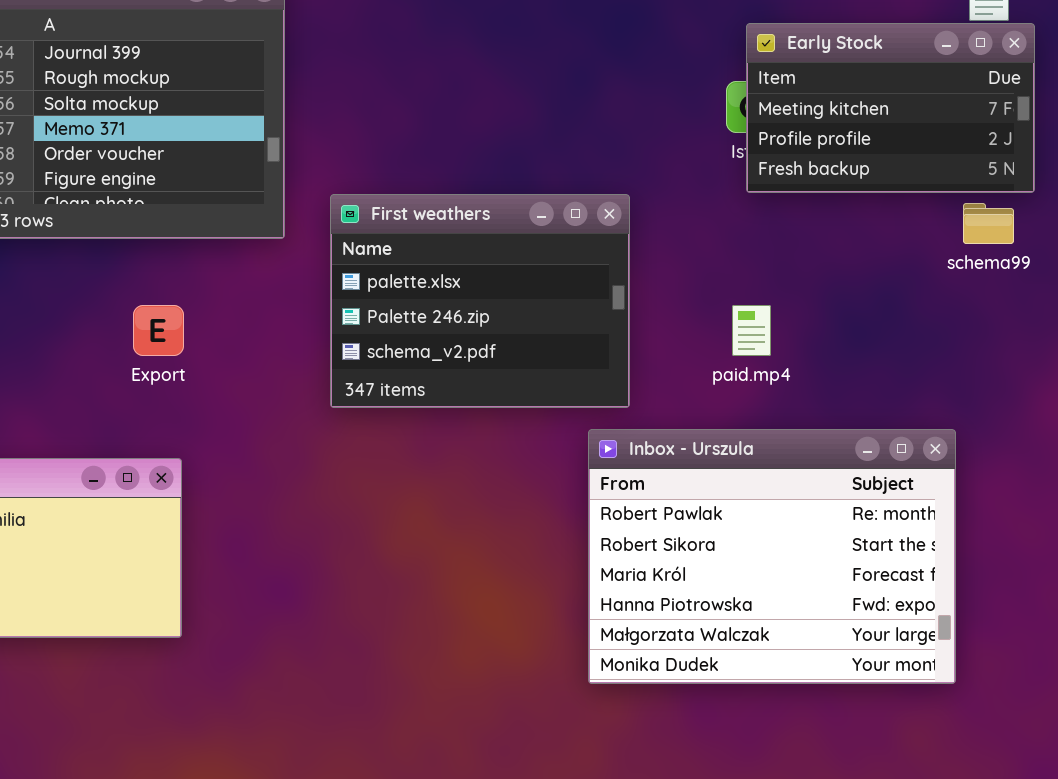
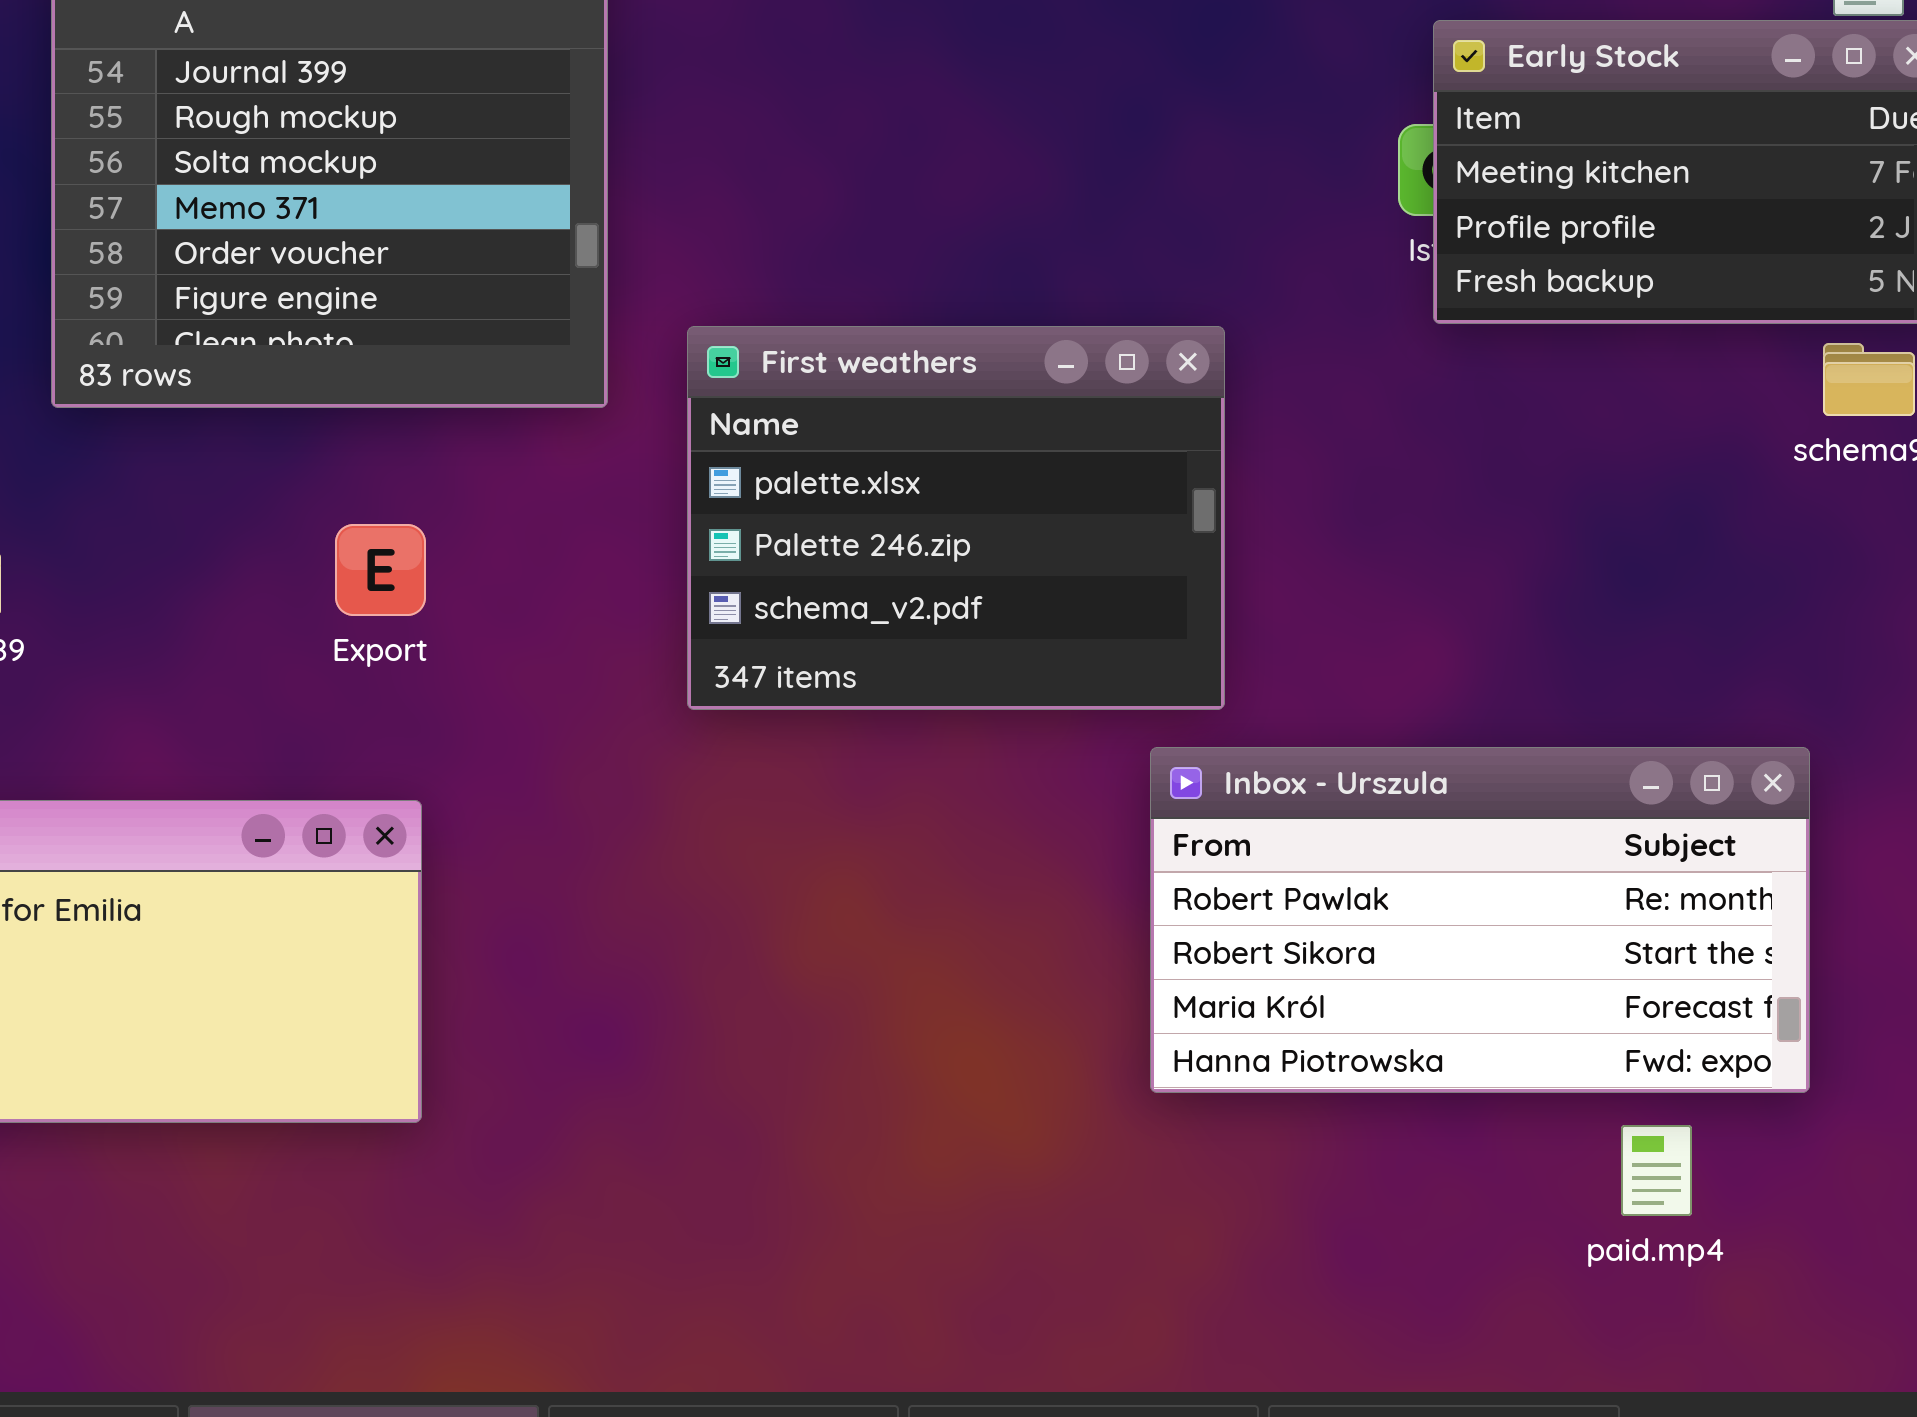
paid.mp4: [732,305,771,356] -> [1621,1125,1692,1216], moved
Inbox - Urszula: [588,429,956,684] -> [1150,747,1810,1093], resized

